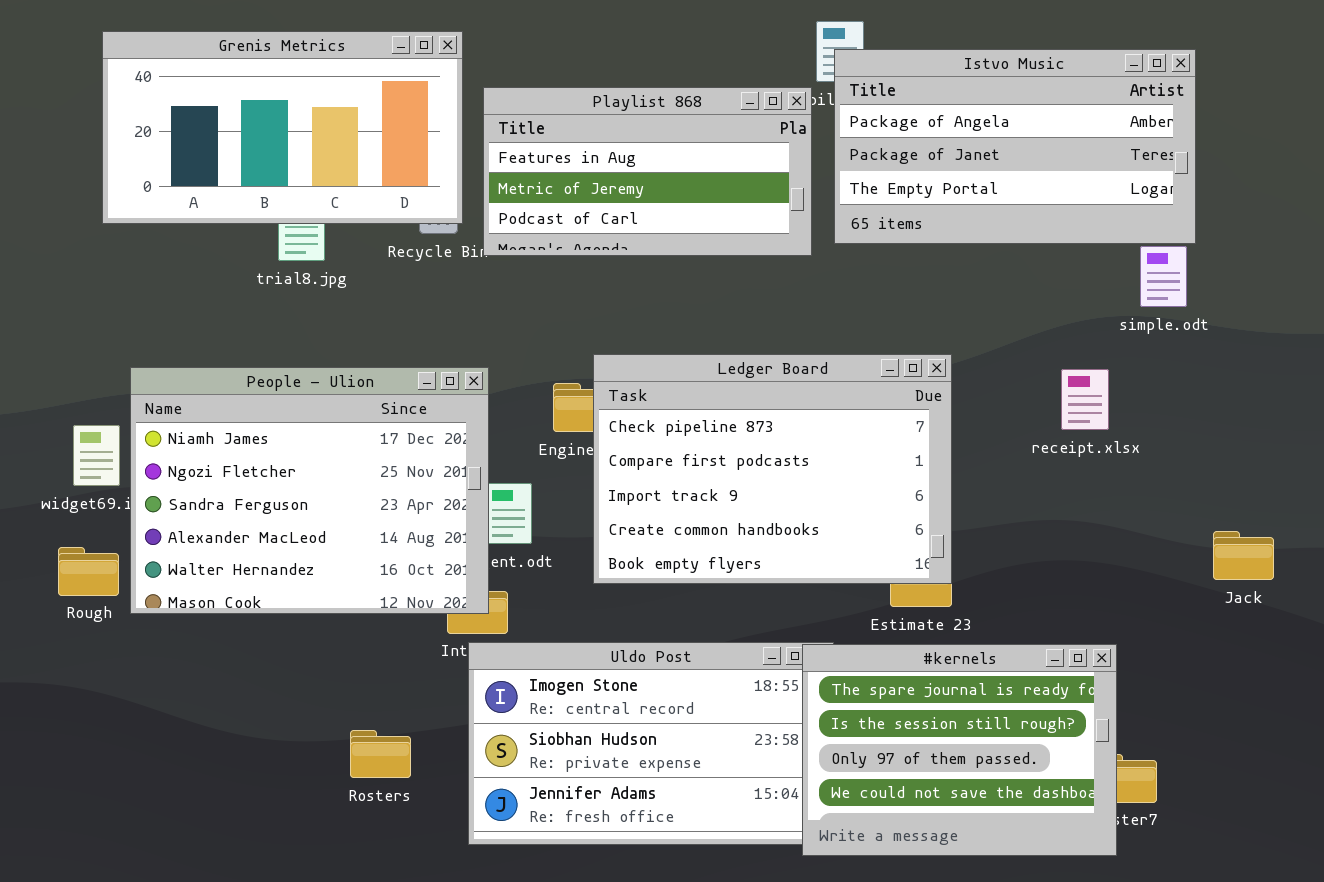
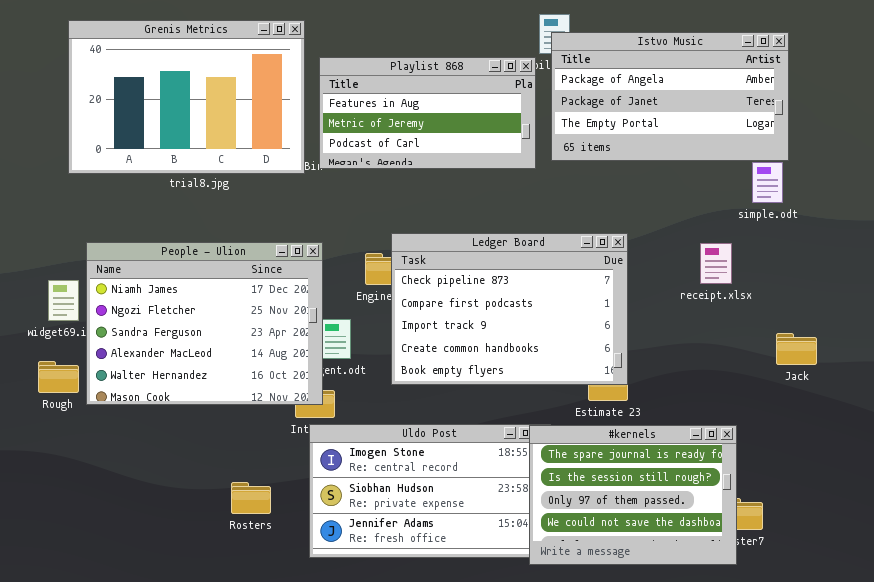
Grenis Metrics: [102,31,463,224] -> [68,20,305,174], resized
Jack: [1213,531,1274,580] -> [776,333,817,365], moved

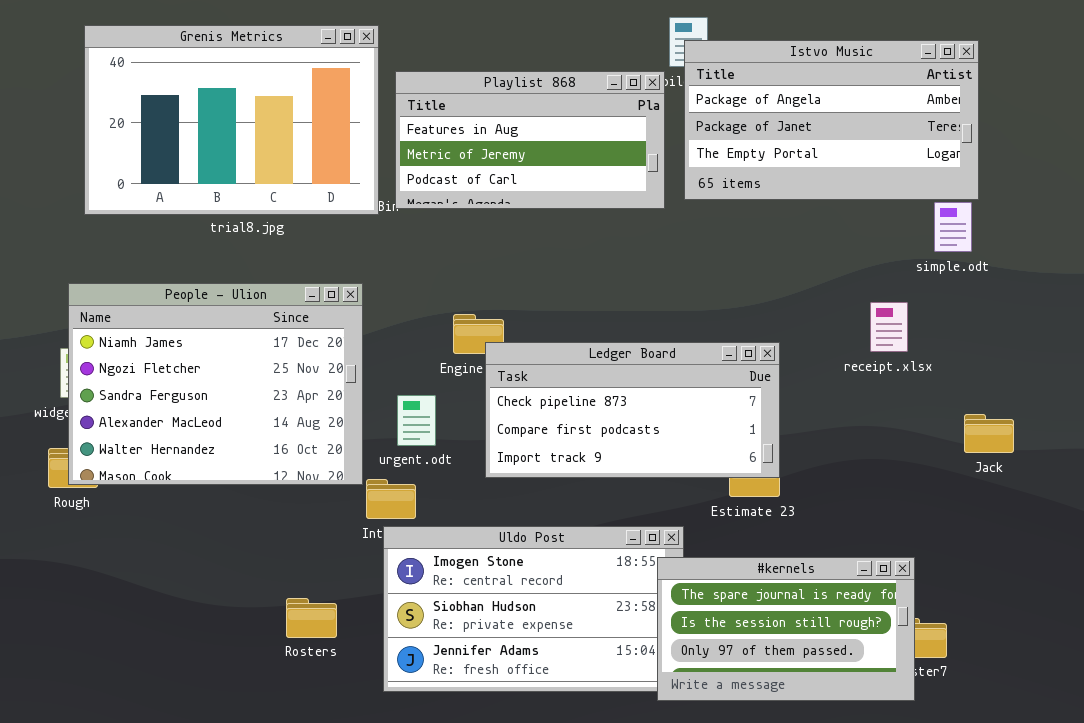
Ledger Board: [391,233,628,385] -> [485,342,780,478], resized
People - Ulion: [86,242,323,405] -> [68,283,363,485], moved
#kernels: [529,425,737,565] -> [657,557,915,701], resized

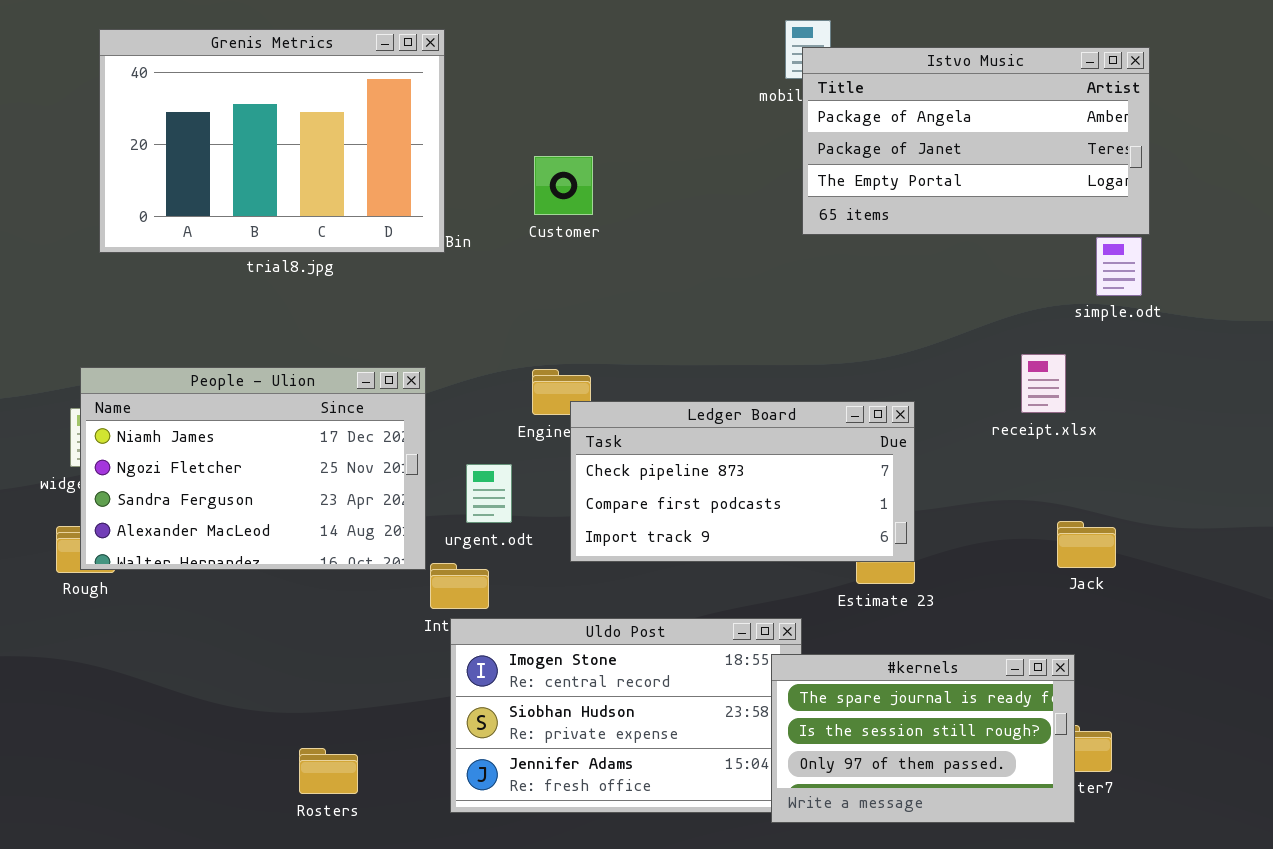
Playlist 868: [395,71,665,209] -> none, closed
People - Ulion: [68,283,363,485] -> [80,367,426,570], resized
Jack: [964,414,1014,453] -> [1057,521,1116,568], moved
Rosters: [286,598,337,638] -> [299,748,358,794], moved

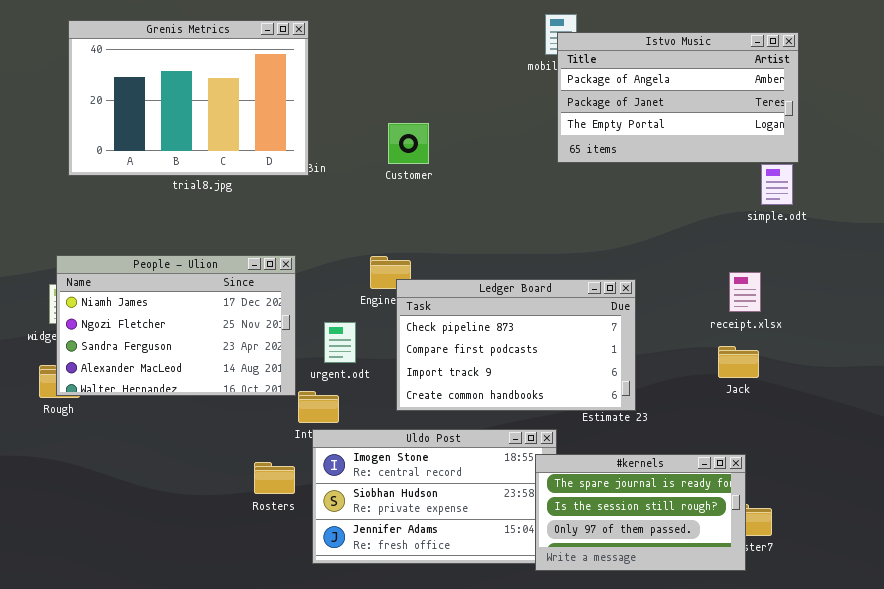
Customer: [534,156,593,215] -> [388,123,429,164], moved
receipt.xlsx: [1021,354,1066,413] -> [729,272,761,312], moved
Ledger Board: [570,401,915,562] -> [396,279,636,411], resized
Jack: [1057,521,1116,568] -> [718,346,759,378], moved
Rosters: [299,748,358,794] -> [254,462,295,494], moved

